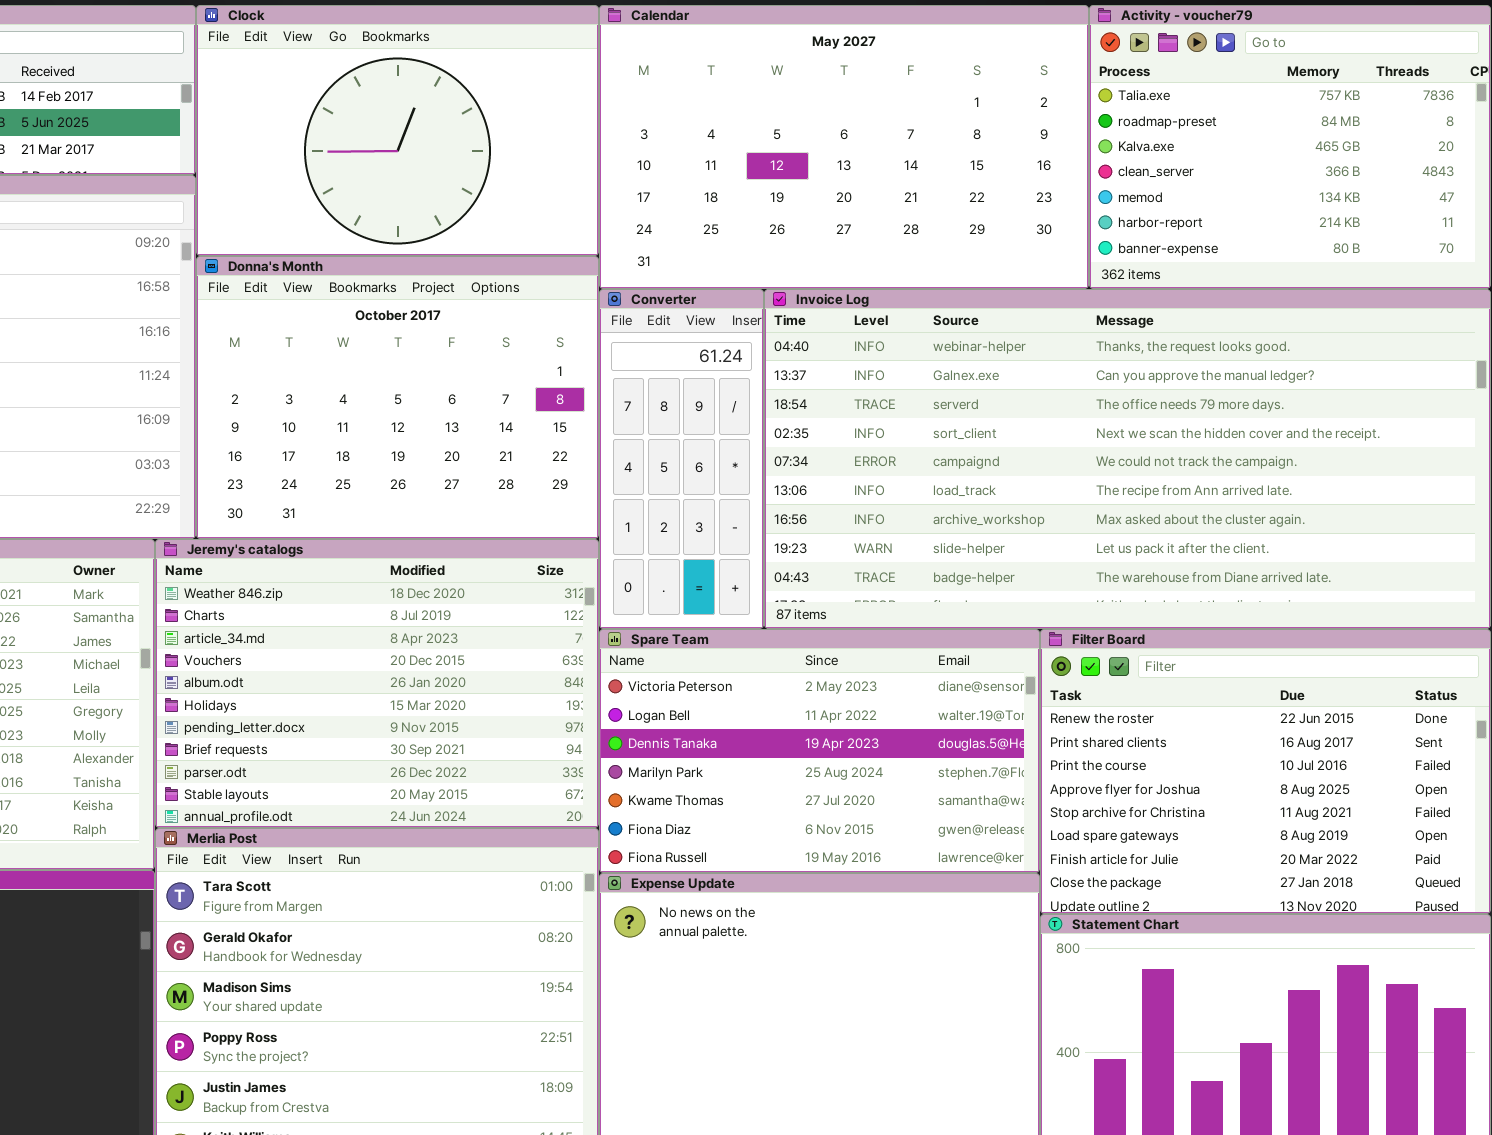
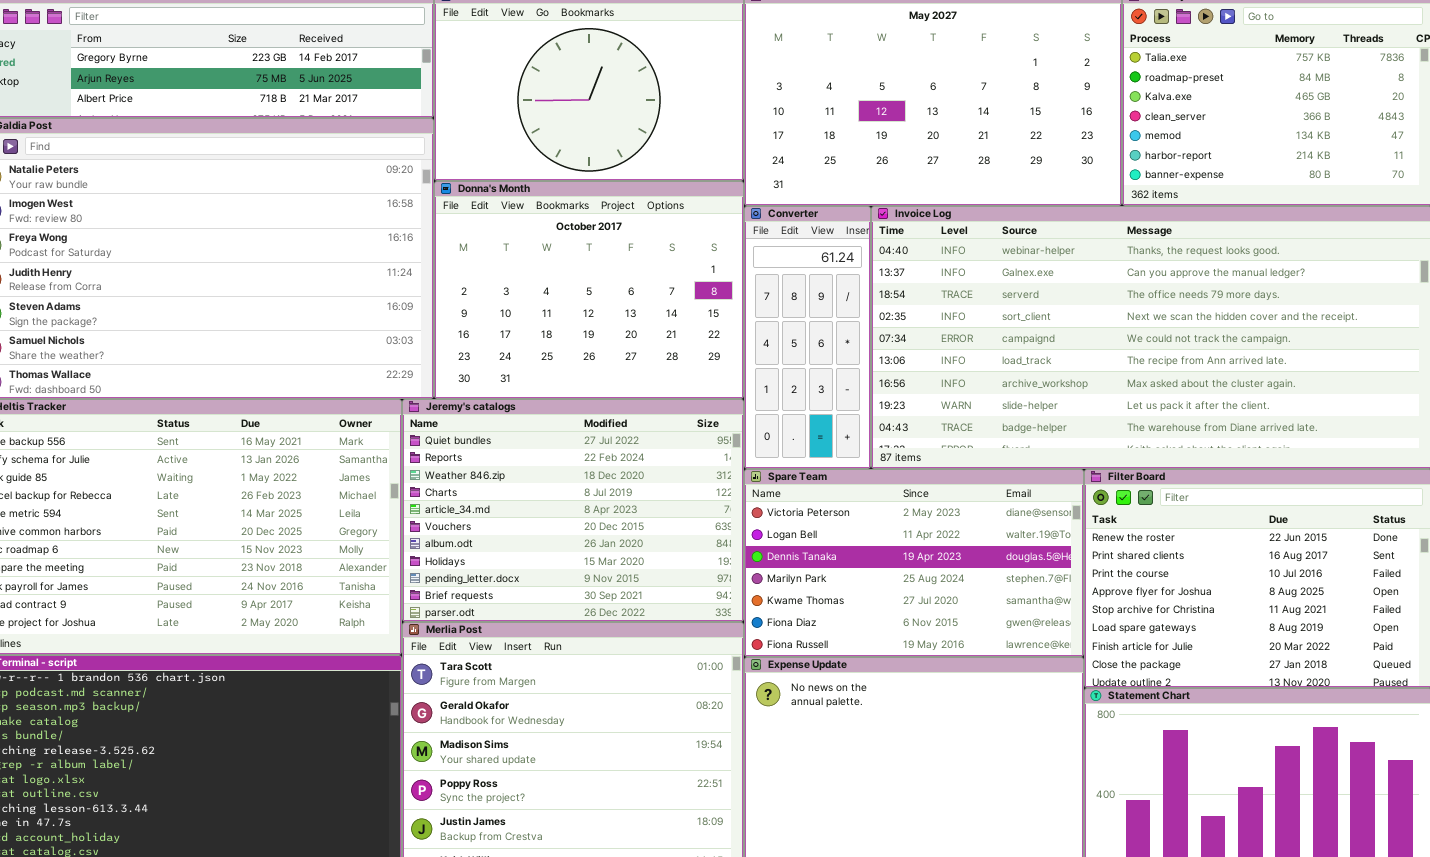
Jeremy's catalogs: [155,539,599,828] -> [402,399,744,622], scrolled up 2 rows

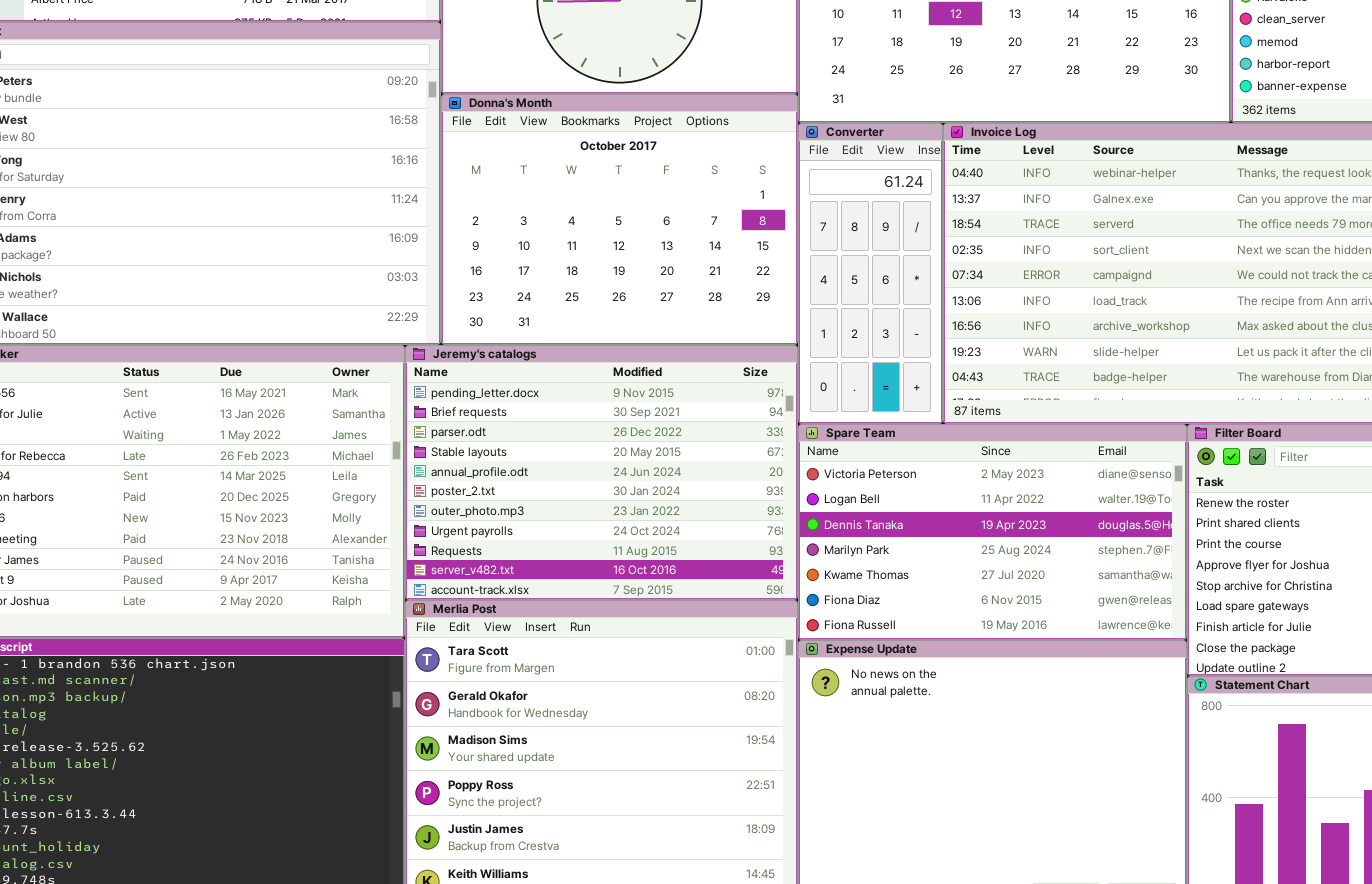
Jeremy's catalogs: [402,399,744,622] -> [405,345,798,600], scrolled down 8 rows

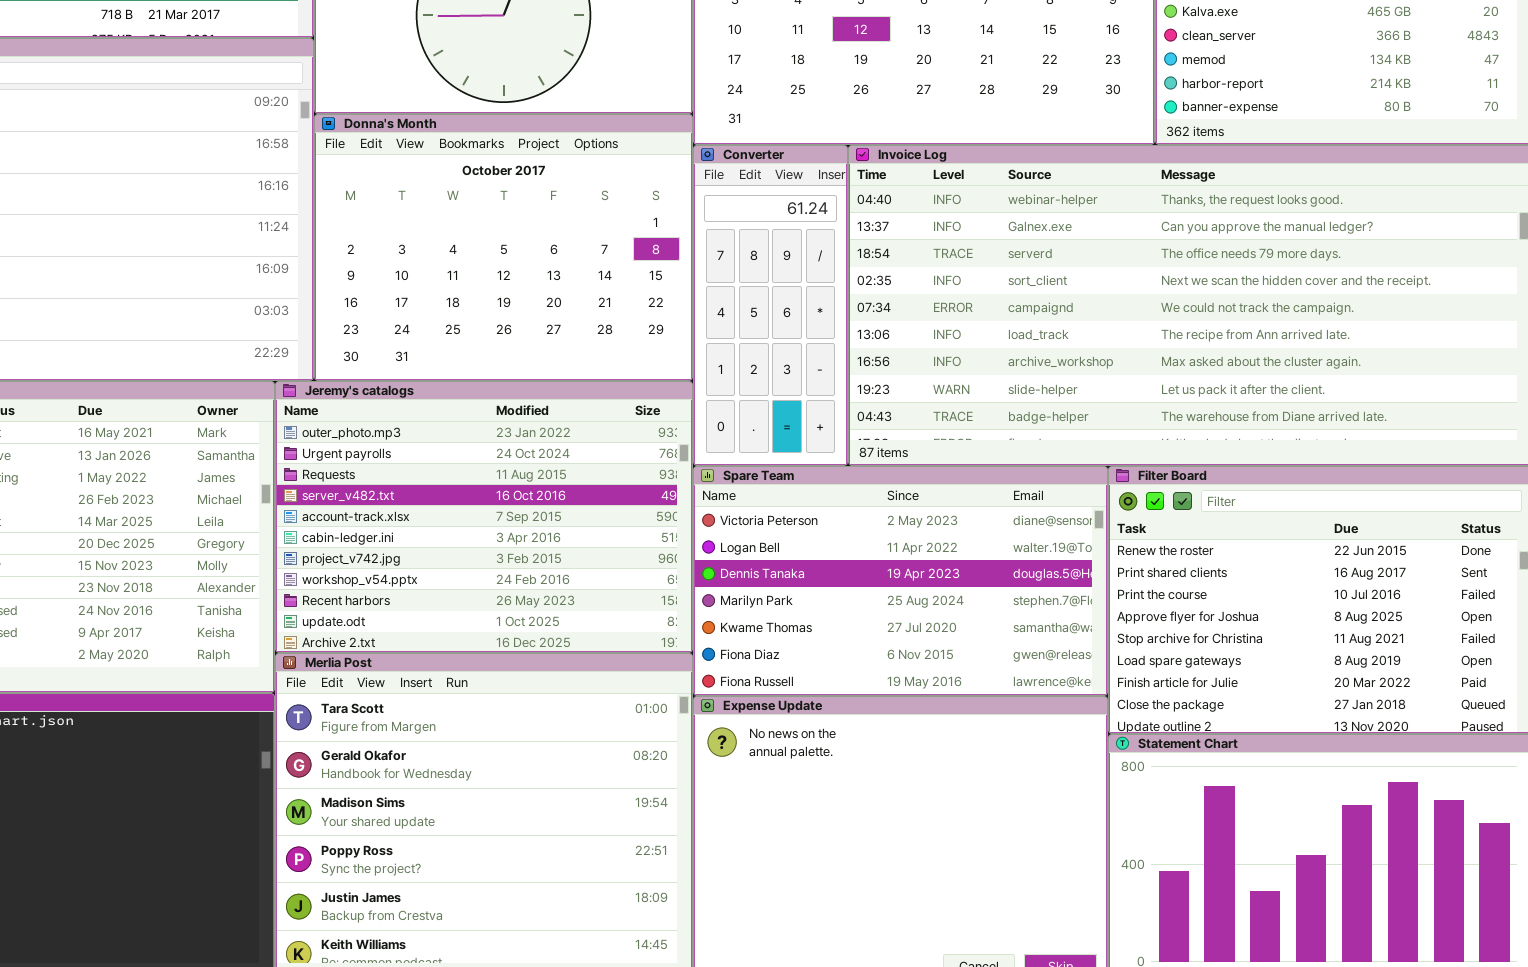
Jeremy's catalogs: [405,345,798,600] -> [275,381,693,653], scrolled down 6 rows

